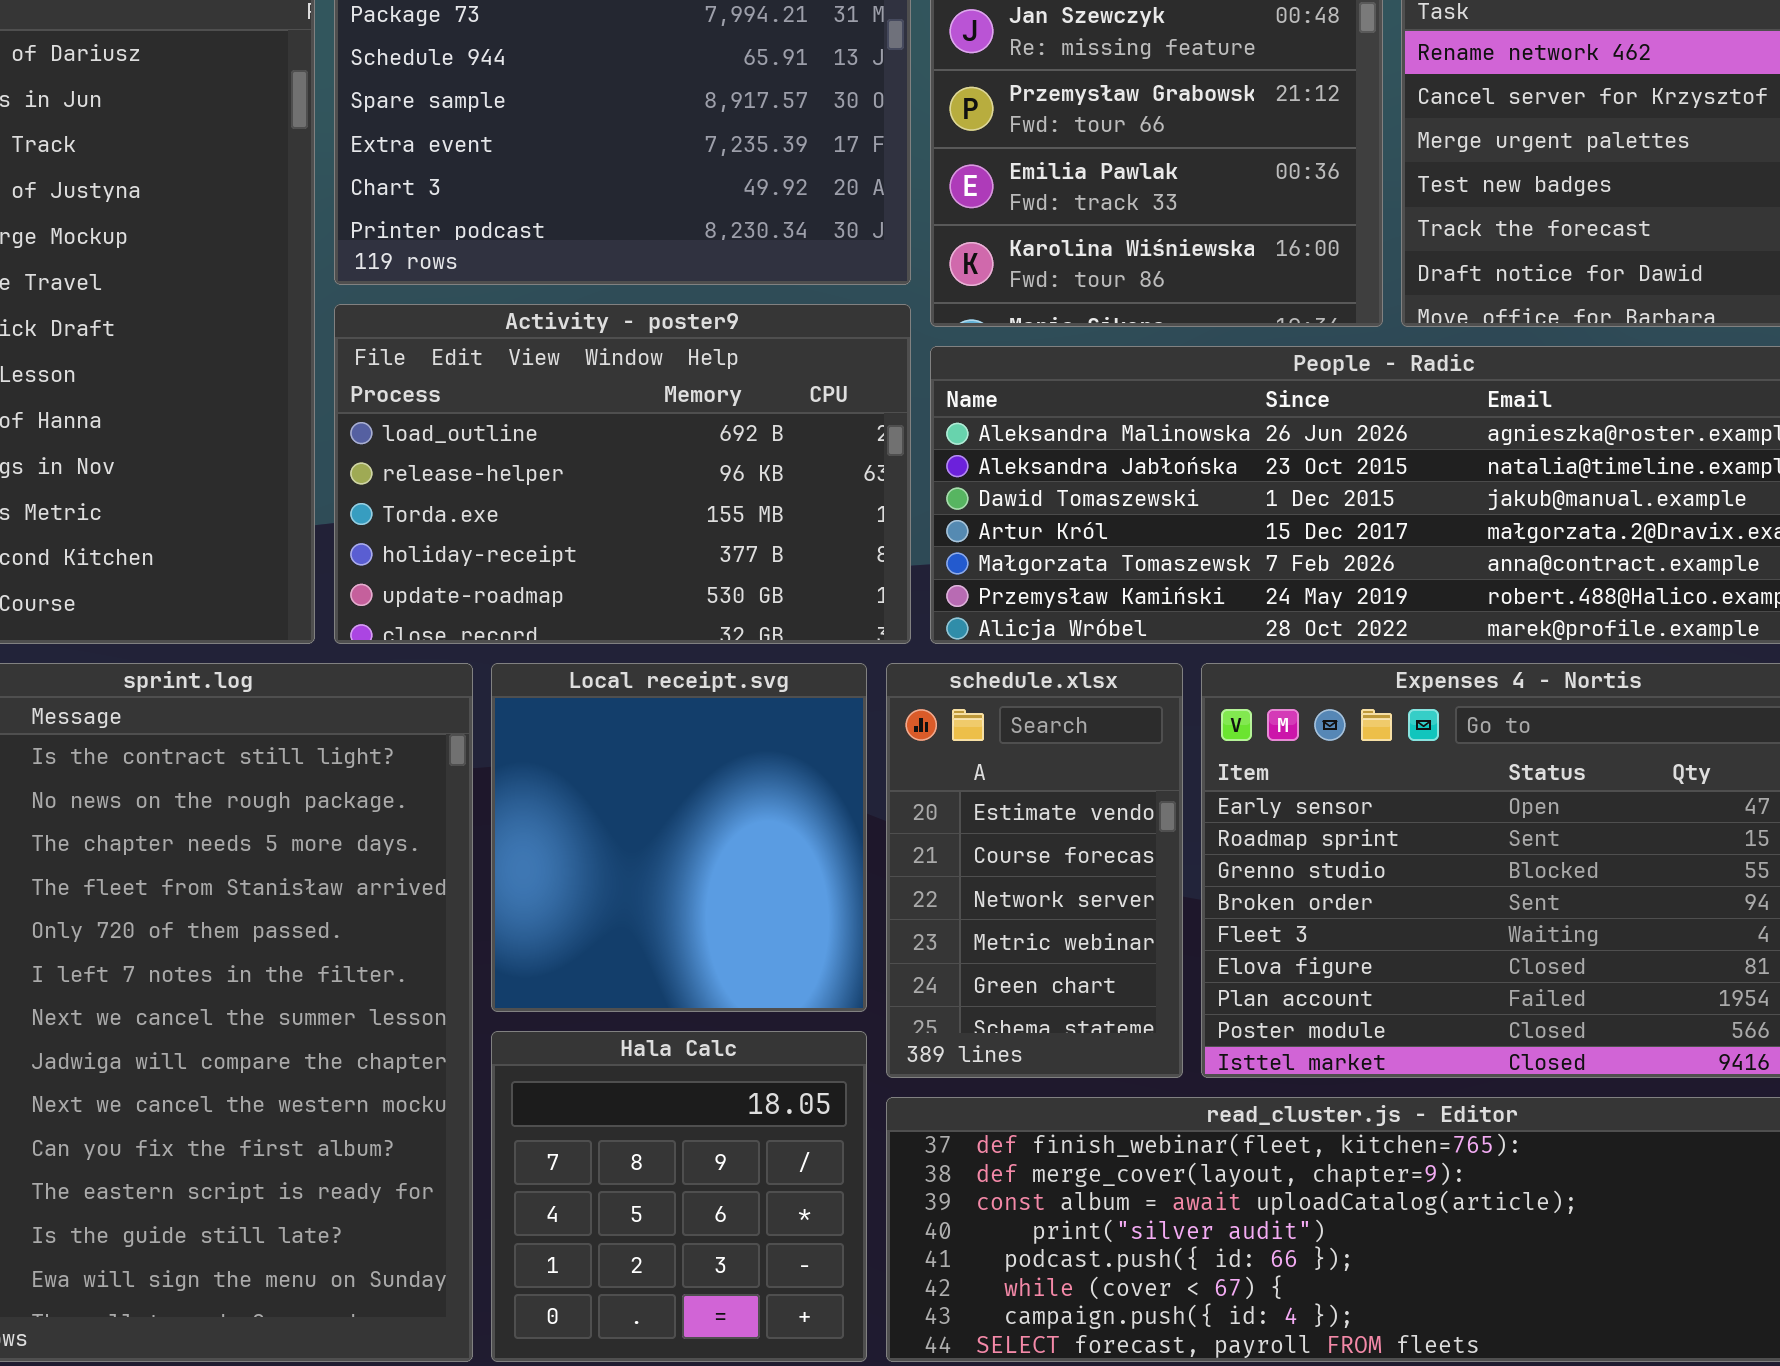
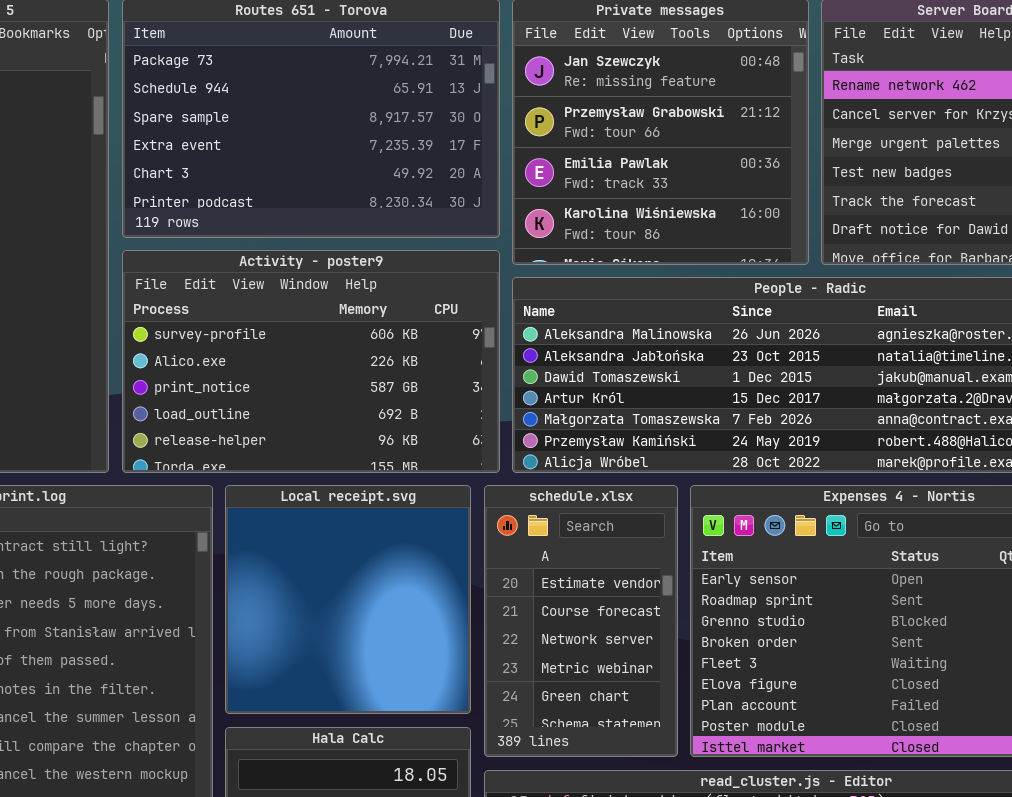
Activity - poster9: [334,304,911,644] -> [122,250,500,473], scrolled up 3 rows

